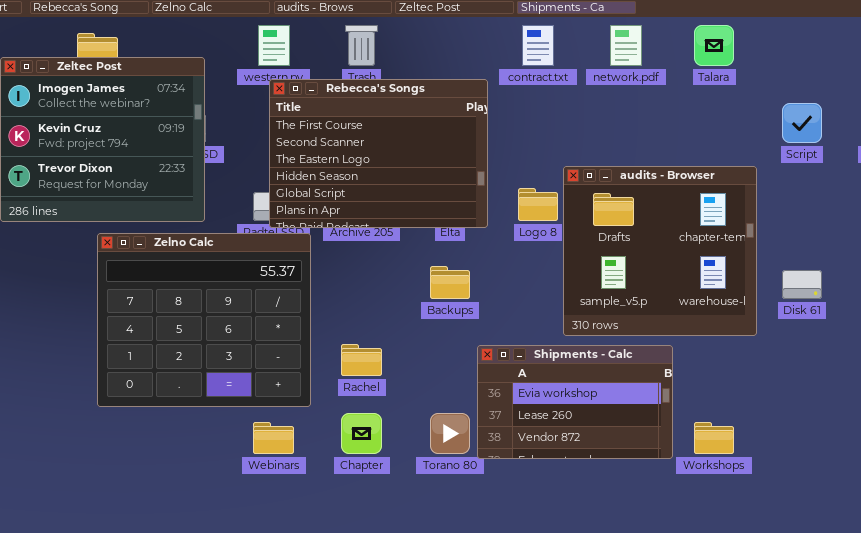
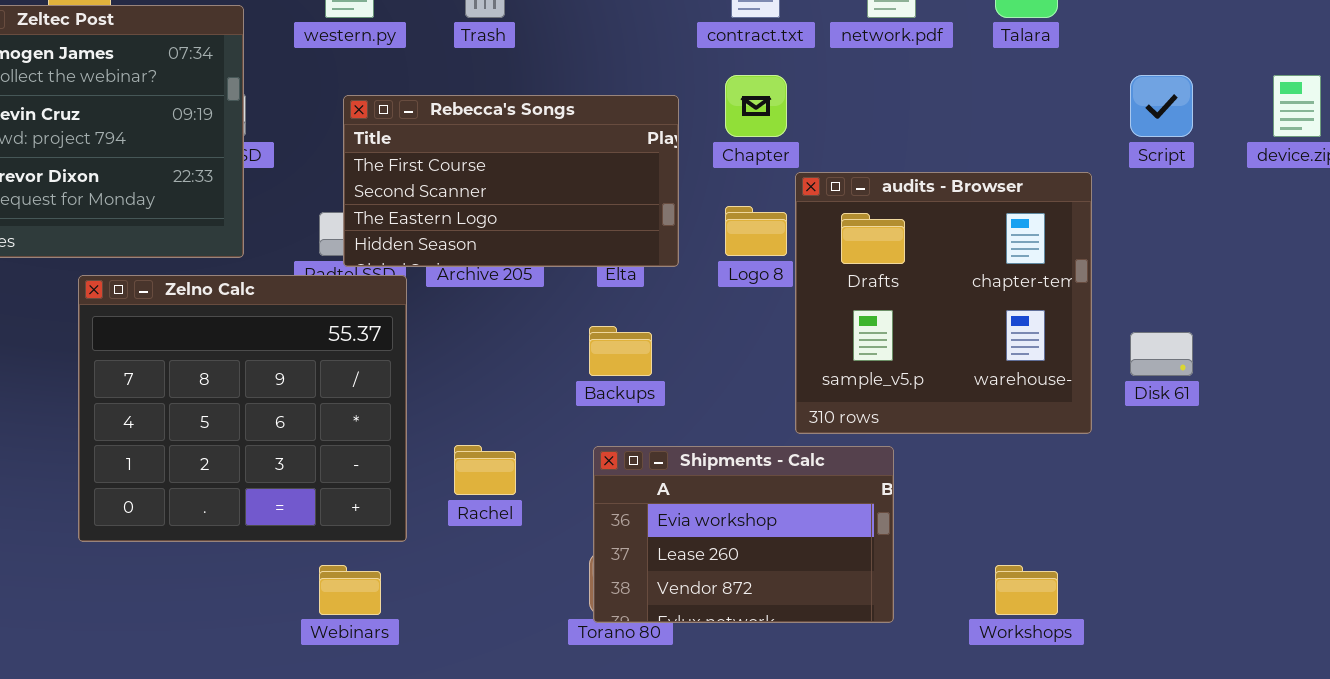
Rebecca's Songs: [269,79,488,228] -> [343,95,679,267], resized
Shipments - Calc: [477,345,673,459] -> [593,446,894,623], moved
Chapter: [341,413,382,454] -> [725,75,787,137], moved

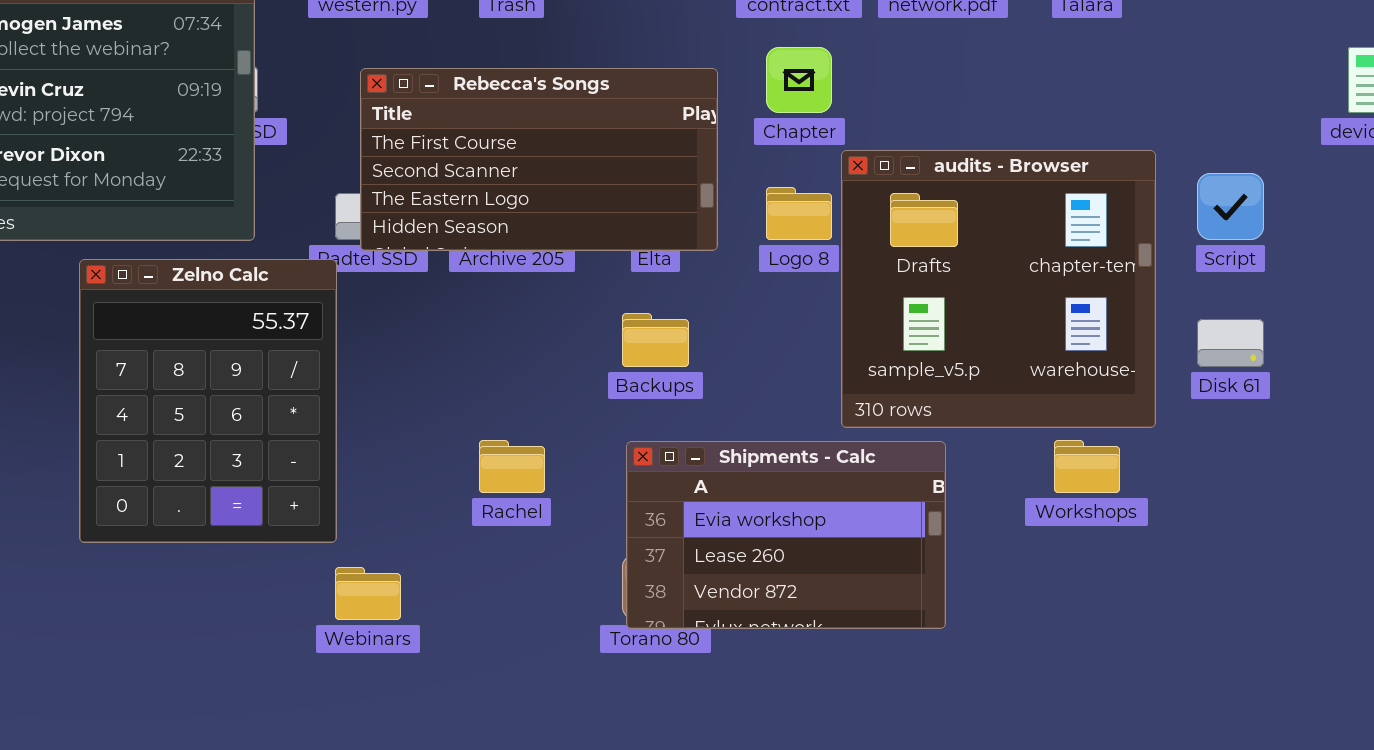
Script: [1130,75,1193,137] -> [1197,173,1264,240], moved
Zelno Calc: [78,275,407,542] -> [79,259,337,543], resized
Workshops: [995,565,1058,615] -> [1054,440,1120,493], moved

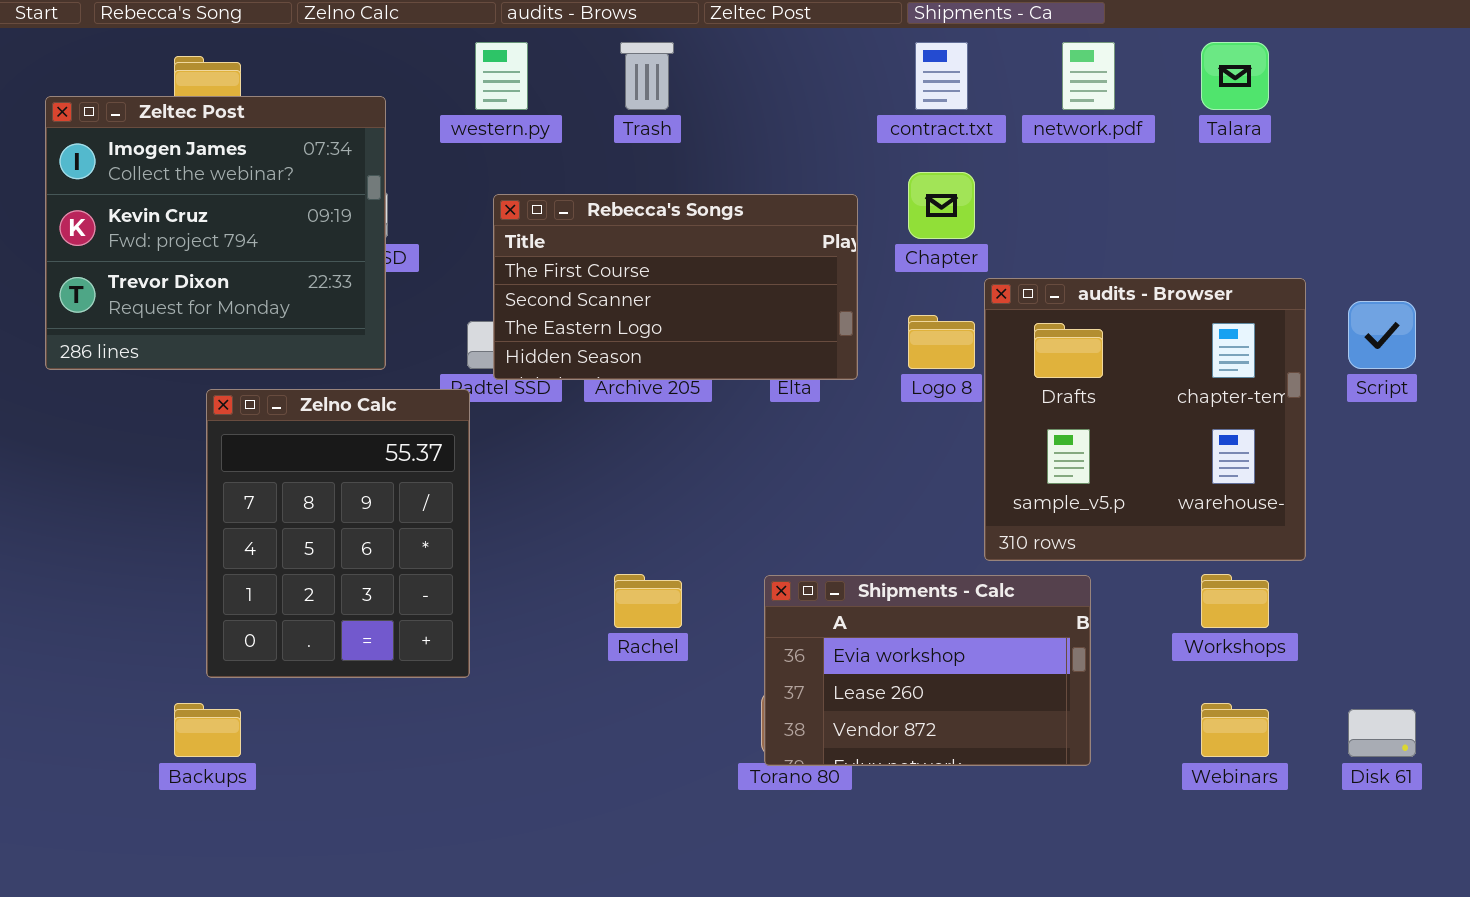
Backups: [622,313,689,367] -> [174,703,241,757], moved
Disk 61: [1197,319,1264,367] -> [1348,709,1416,757], moved
Webinars: [335,567,401,620] -> [1201,703,1269,757], moved

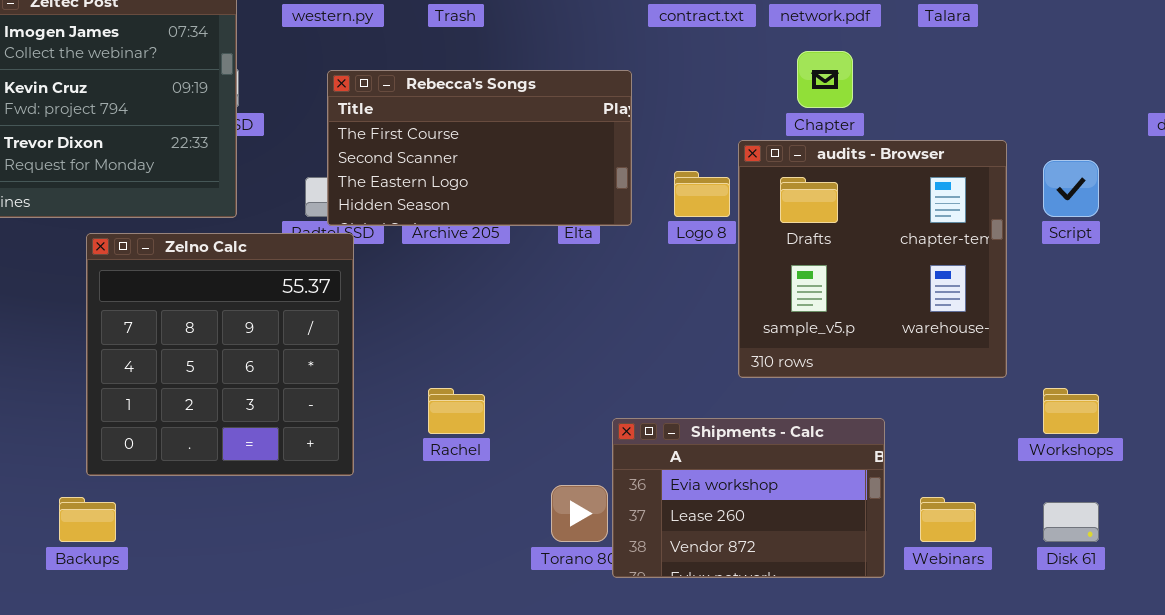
Chapter: [908,172,975,239] -> [797,51,853,108], moved
Zelno Calc: [206,389,470,678] -> [86,233,354,476], resized
Workshops: [1201,574,1269,628] -> [1043,388,1099,434], moved
Shipments - Calc: [764,575,1091,766] -> [612,418,885,578], moved

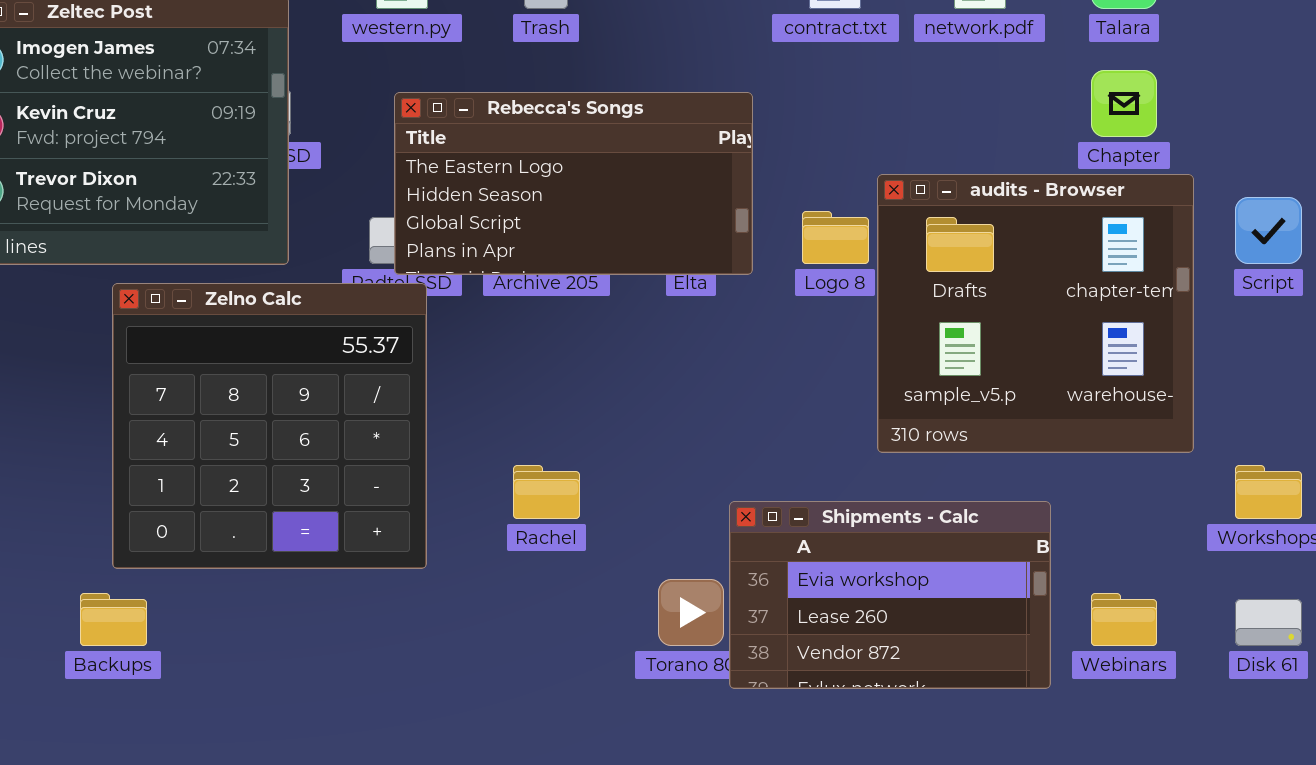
Chapter: [797,51,853,108] -> [1091,70,1157,137], moved
Rebecca's Songs: [327,70,632,226] -> [394,92,753,275], scrolled down 2 rows

